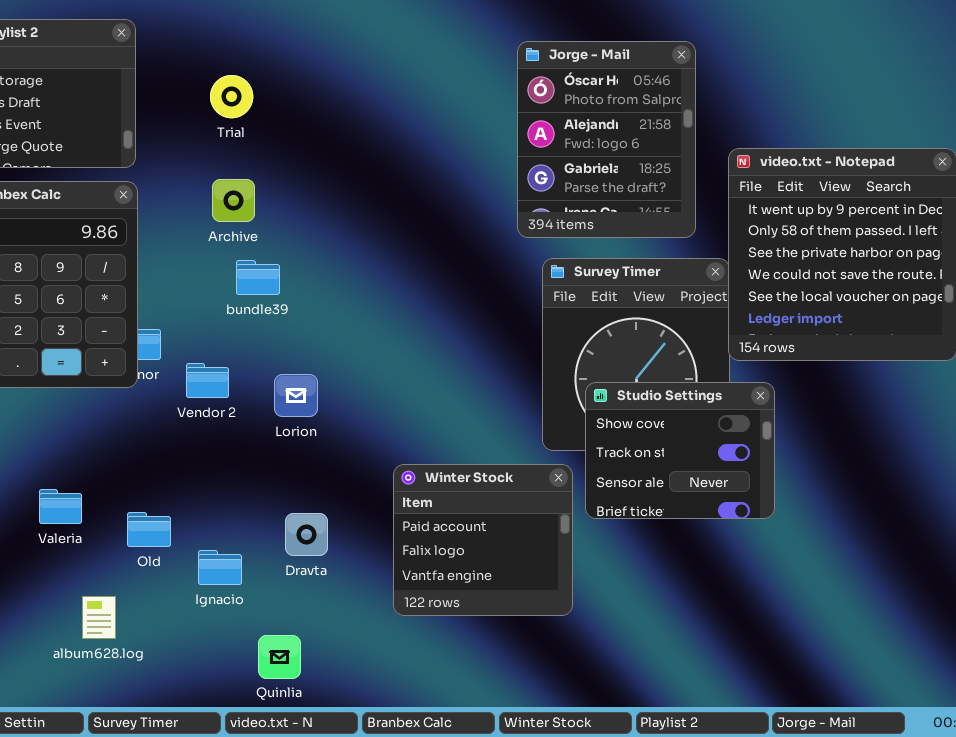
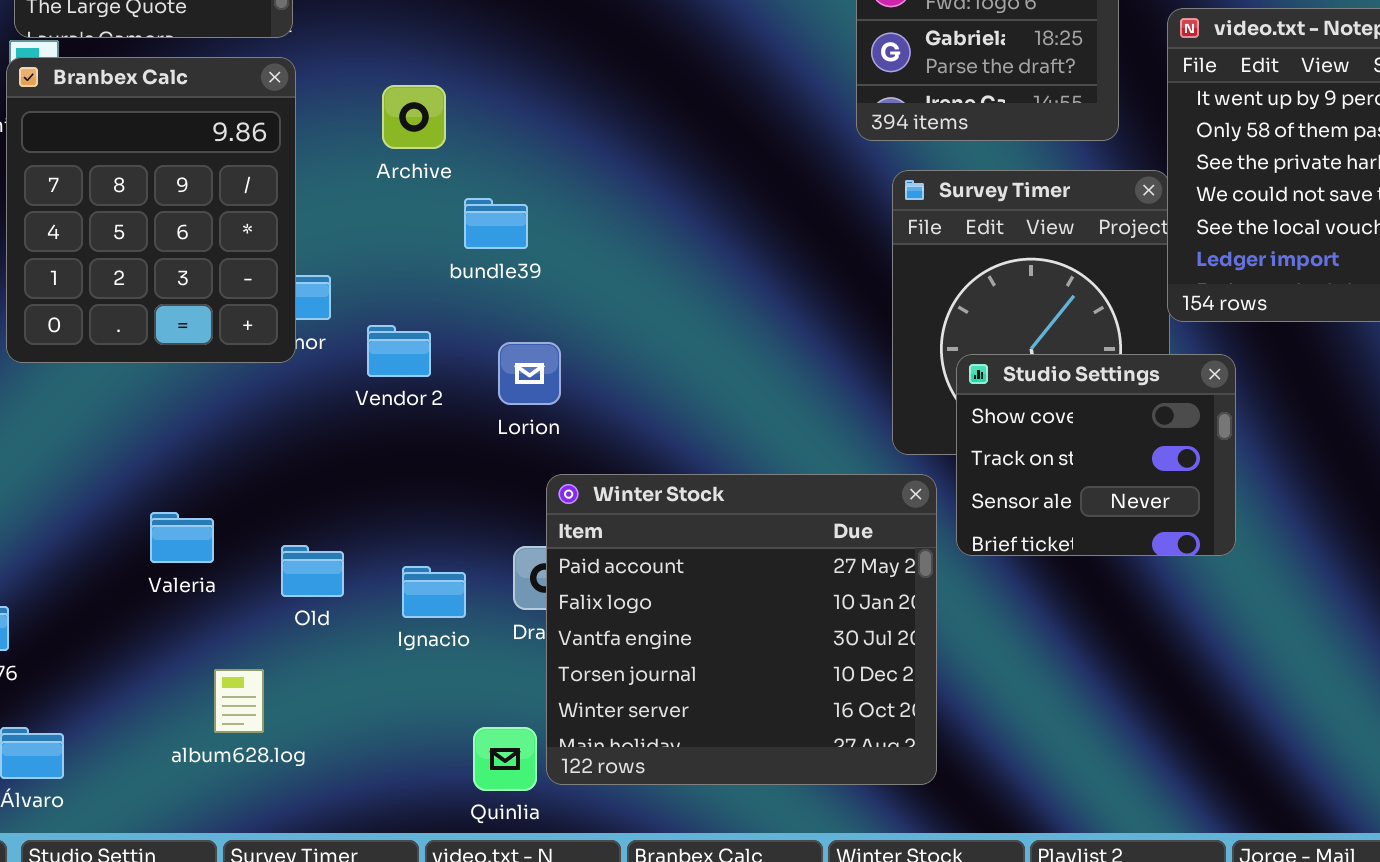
Archive: [212,179,255,222] -> [382,85,446,149], moved
bundle39: [236,260,280,295] -> [464,198,528,249], moved
Winter Stock: [393,464,573,616] -> [546,474,937,785], resized
Ignacio: [198,550,242,585] -> [402,566,466,618], moved

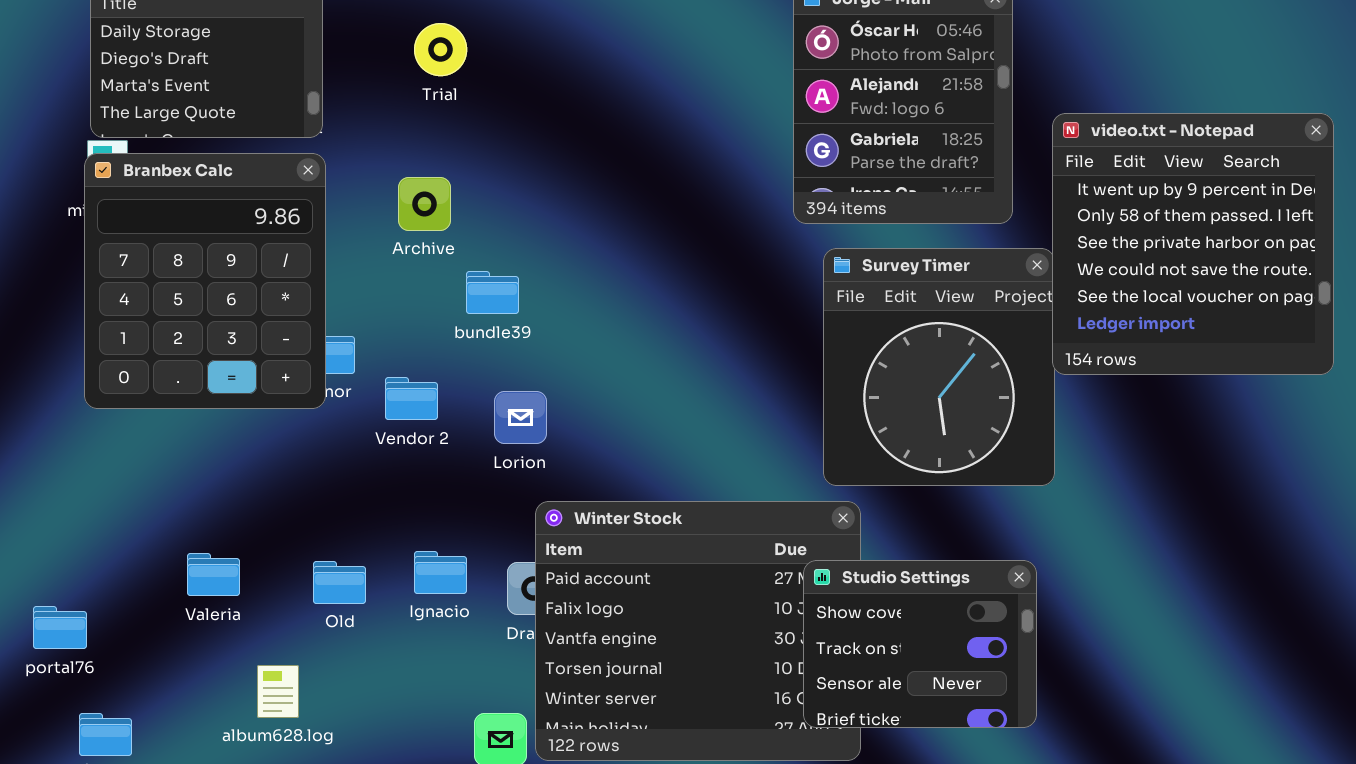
Studio Settings: [956,354,1236,556] -> [803,560,1037,728], moved
Valeria: [150,512,214,563] -> [187,553,240,596], moved
Ignacio: [402,566,466,618] -> [414,551,467,594], moved

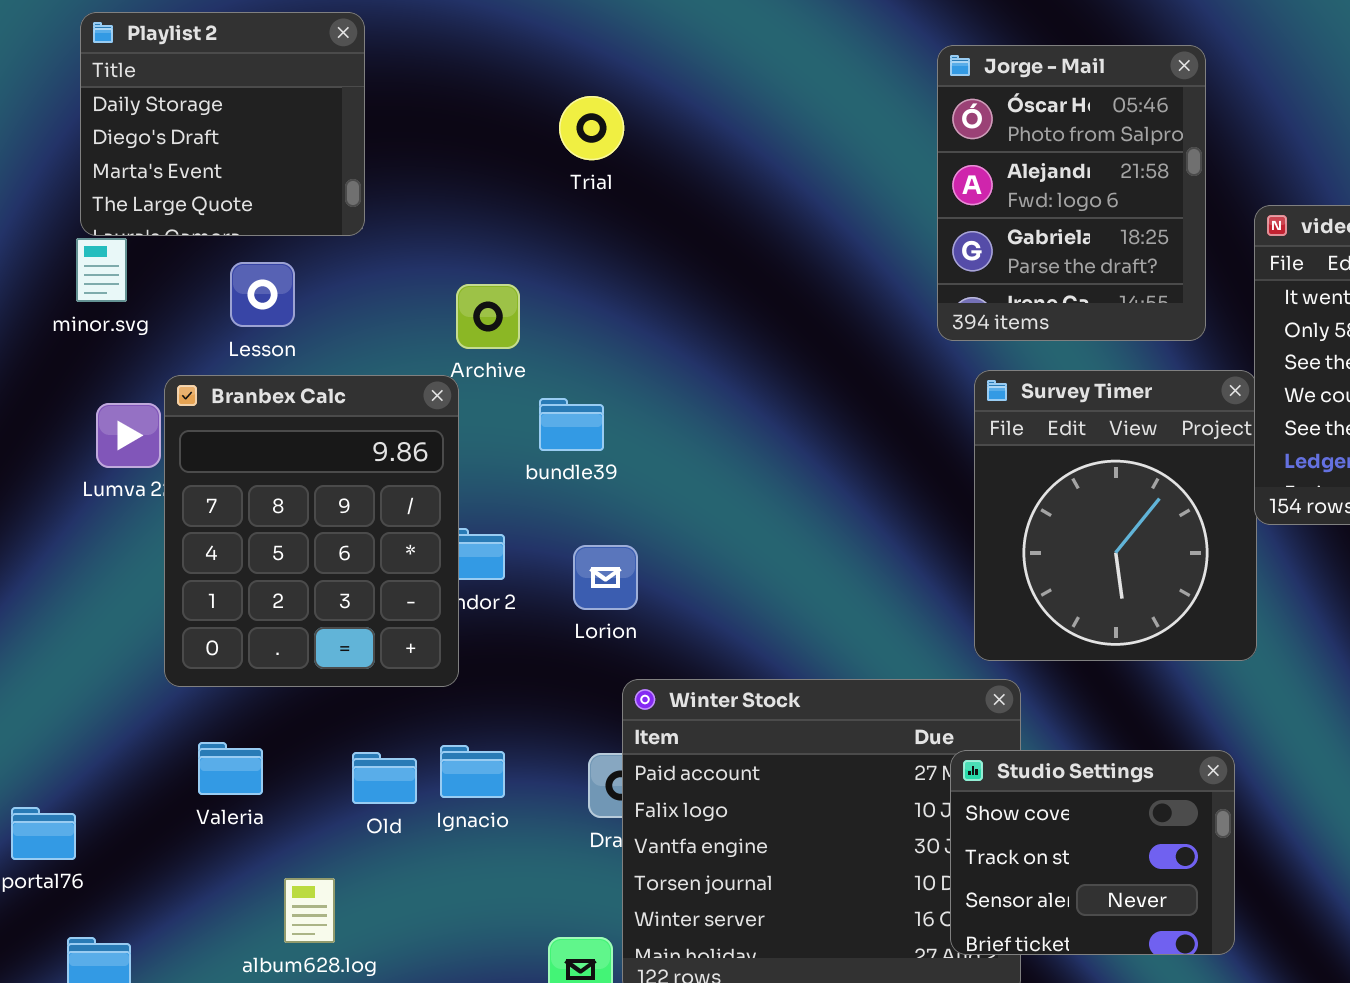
Trial: [414,23,467,76] -> [559,96,624,160], moved
Branbex Calc: [84,153,326,409] -> [164,375,459,687], moved
Ignacio: [414,551,467,594] -> [440,745,505,798], moved

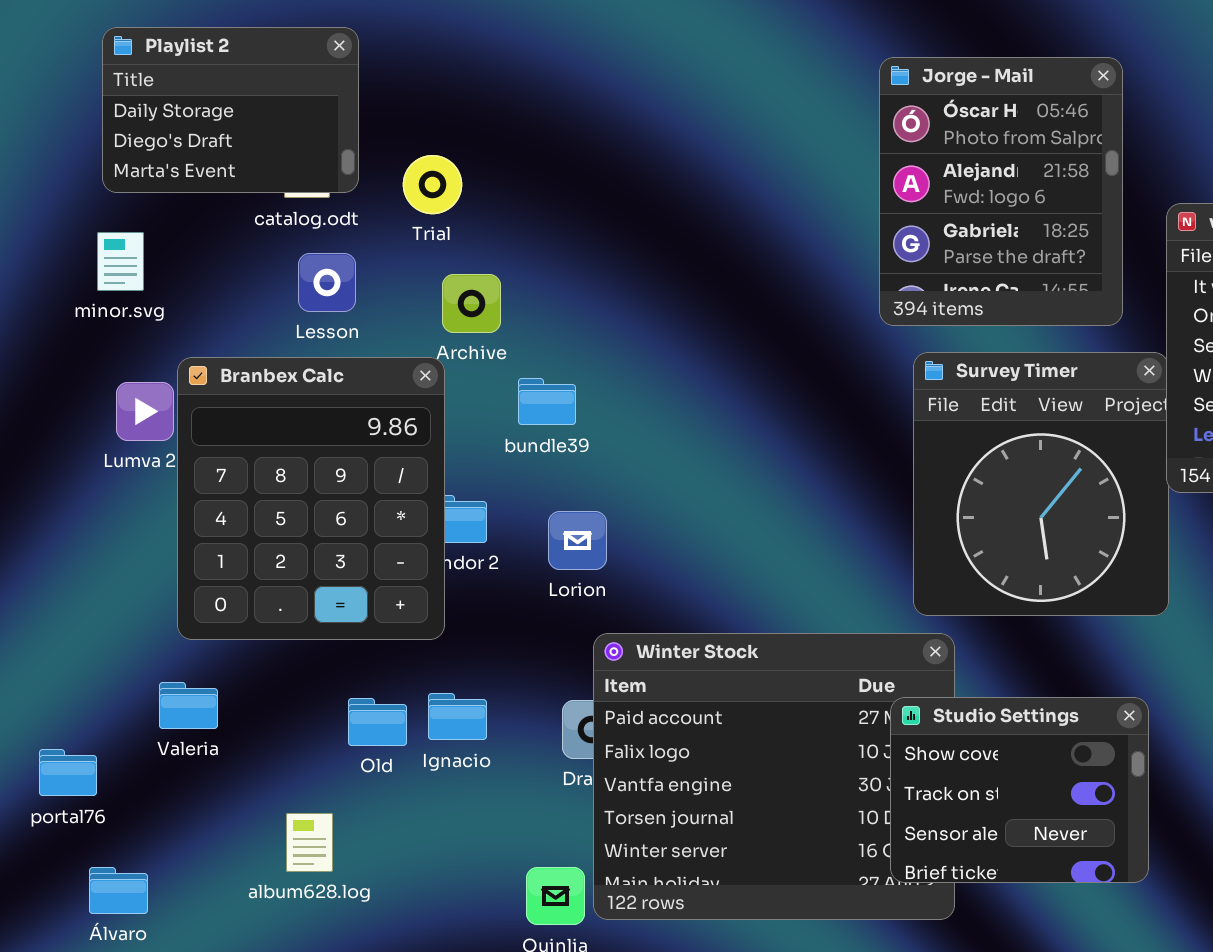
Playlist 2: [80,12,365,236] -> [102,27,359,193], resized
Trial: [559,96,624,160] -> [403,155,462,214], moved
Lesson: [230,262,295,327] -> [298,253,356,312], moved
Valeria: [198,742,263,795] -> [159,682,218,729], moved

